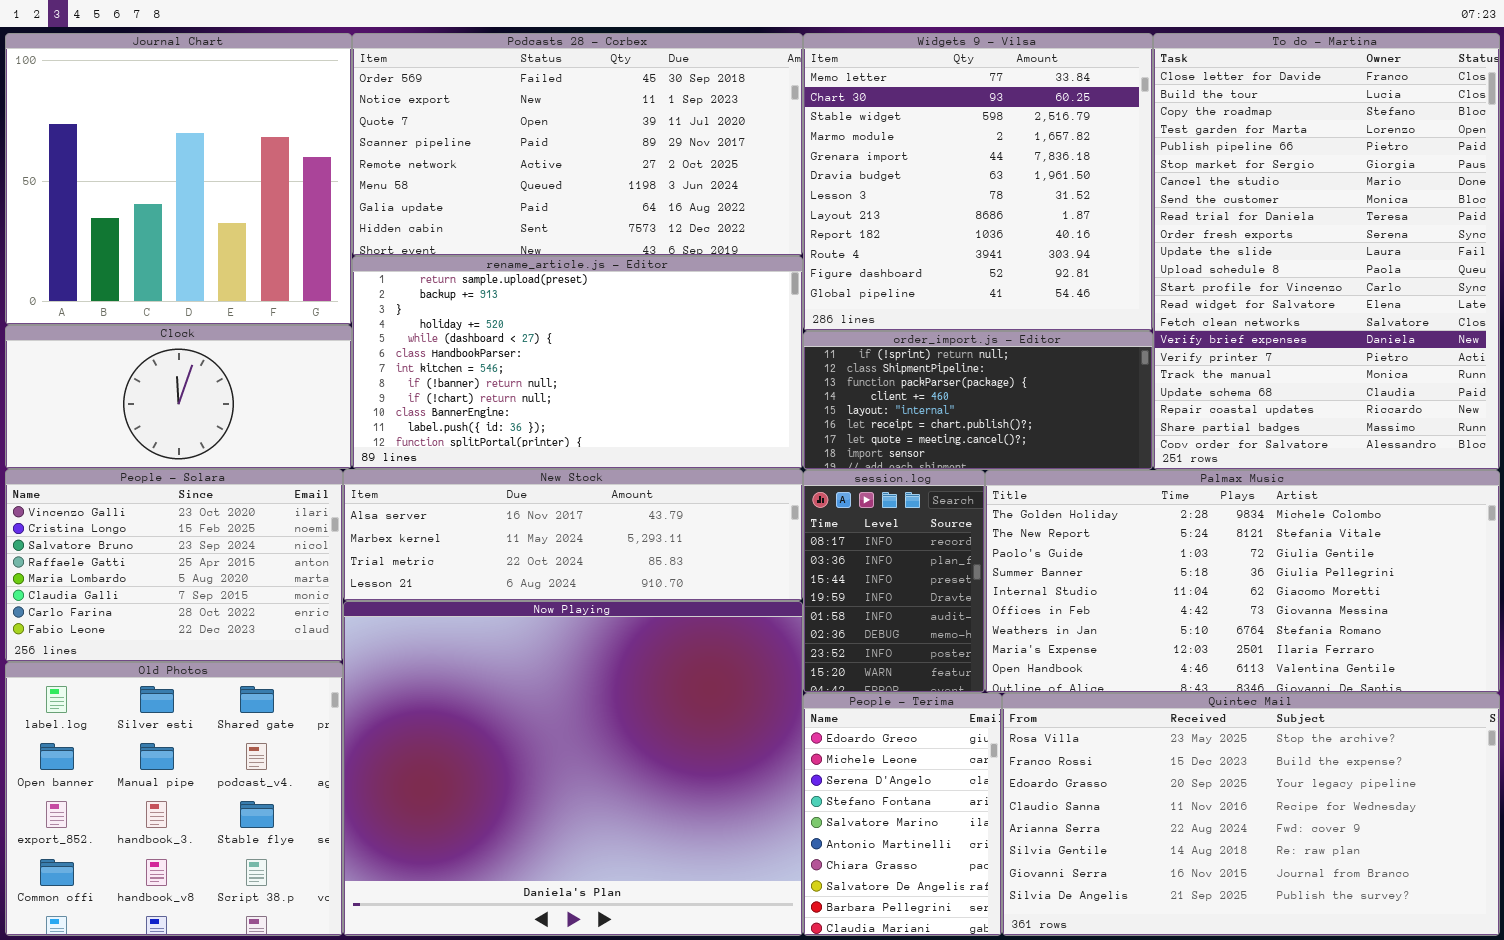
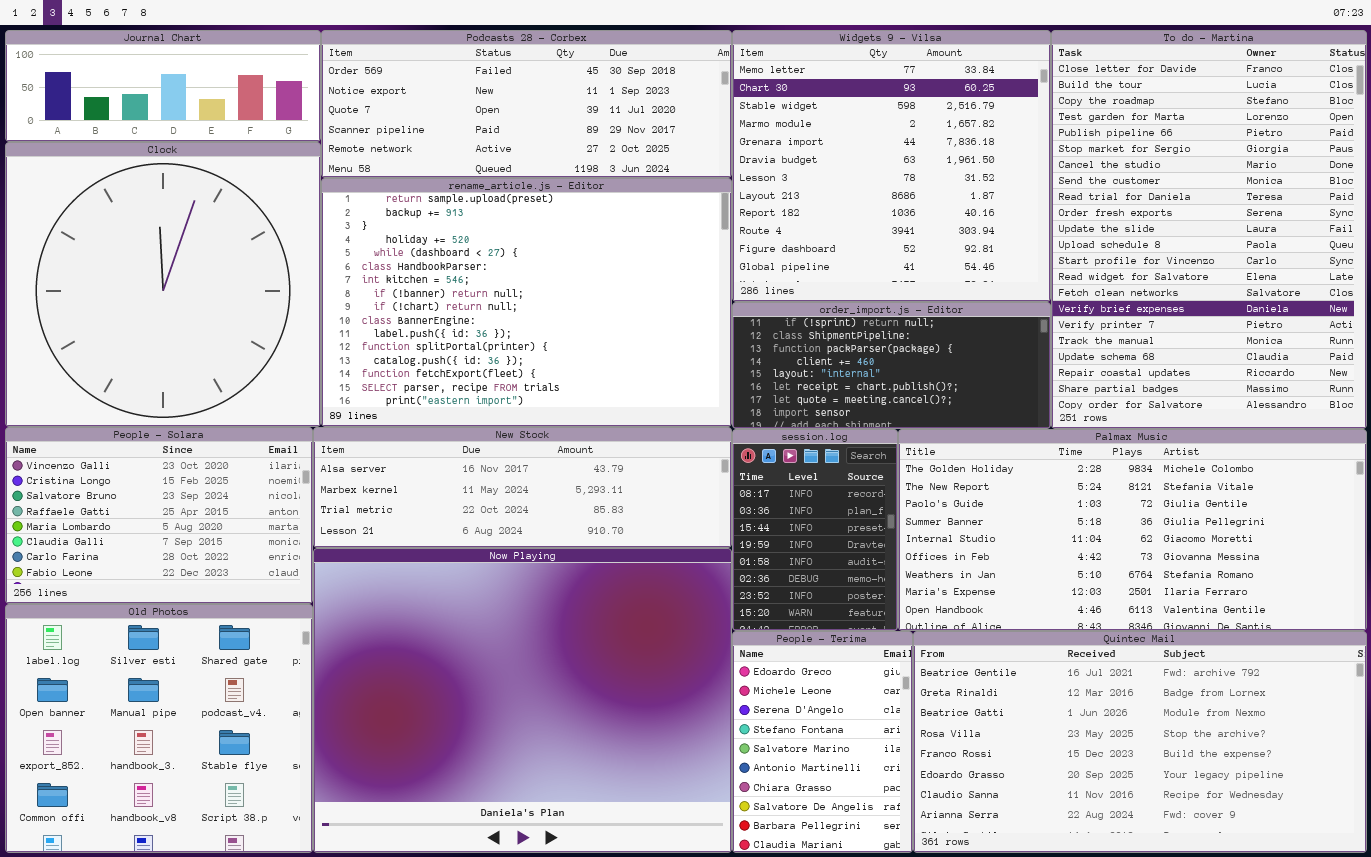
Journal Chart: [5,33,352,325] -> [5,30,321,142], resized
Podcasts 28 - Corbex: [352,33,803,256] -> [321,30,732,178], resized
rename_article.js - Editor: [352,256,803,469] -> [321,178,732,427], resized
Clock: [5,325,352,469] -> [5,142,321,427], resized
Quintec Mail: [1002,693,1500,936] -> [913,631,1367,853], scrolled up 3 rows

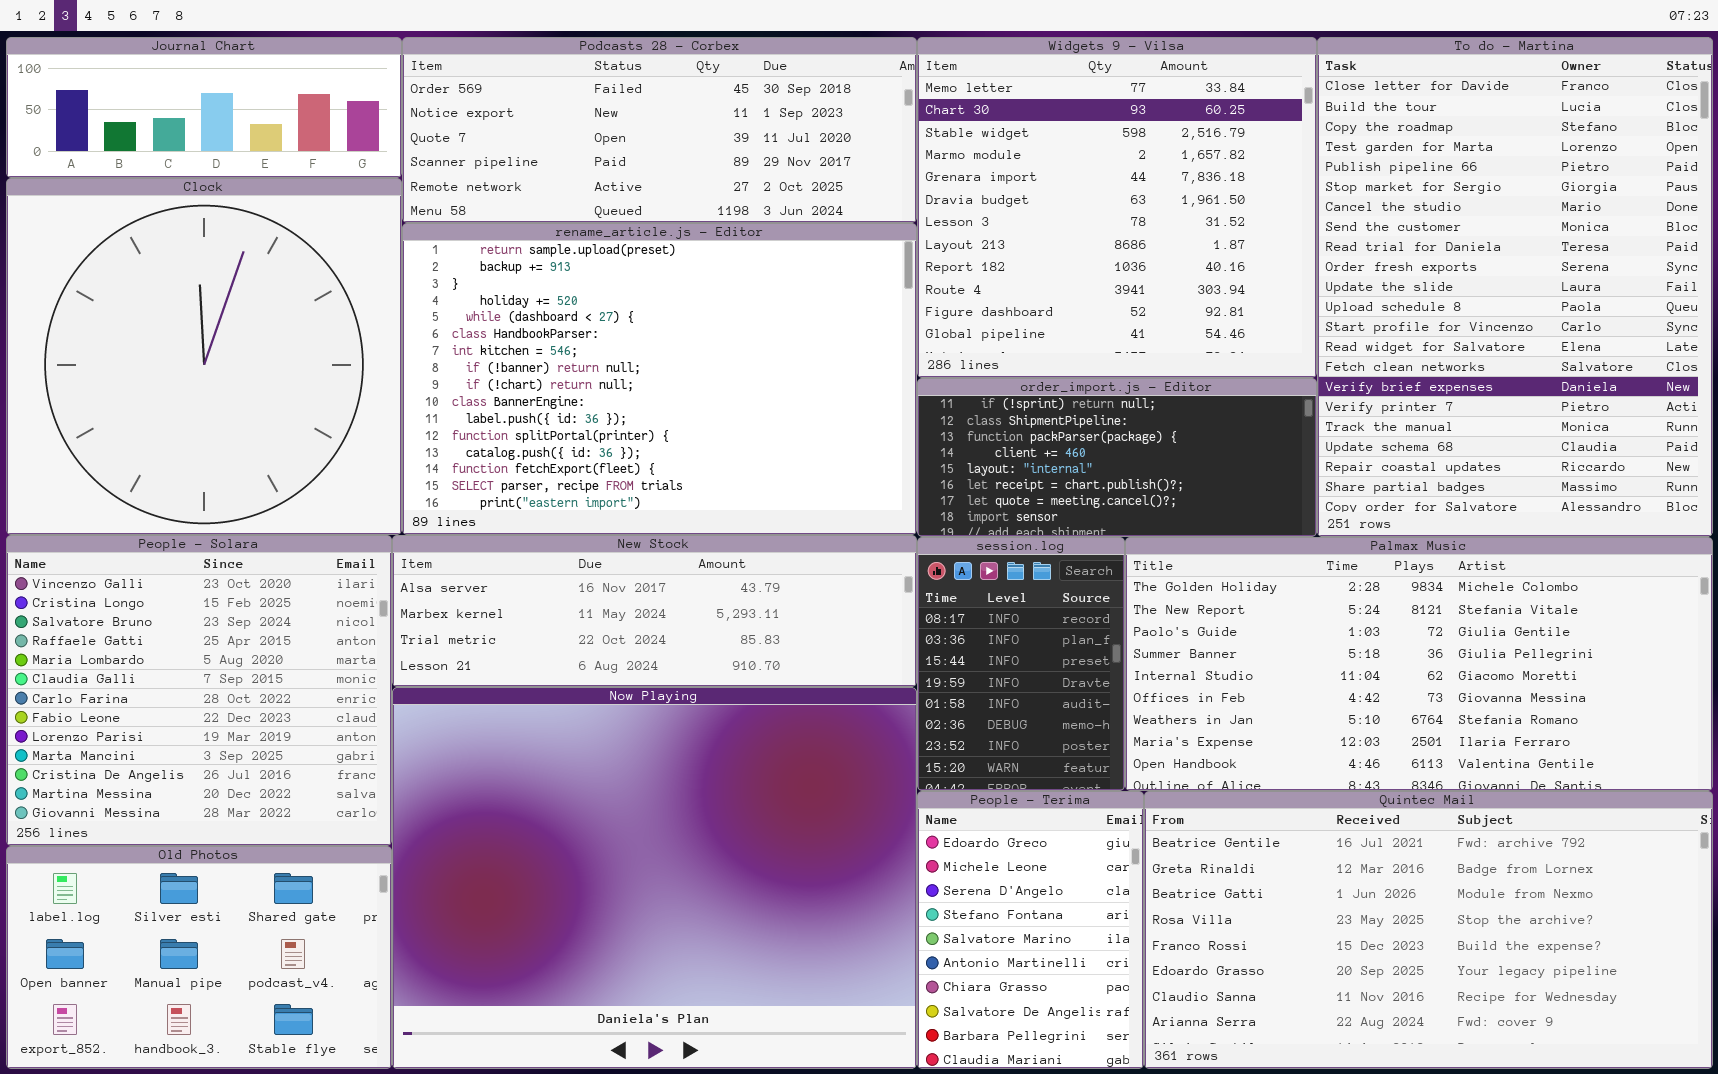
People - Solara: [5,427,313,604] -> [6,535,392,846], resized
Old Photos: [5,604,313,853] -> [6,846,392,1069], resized

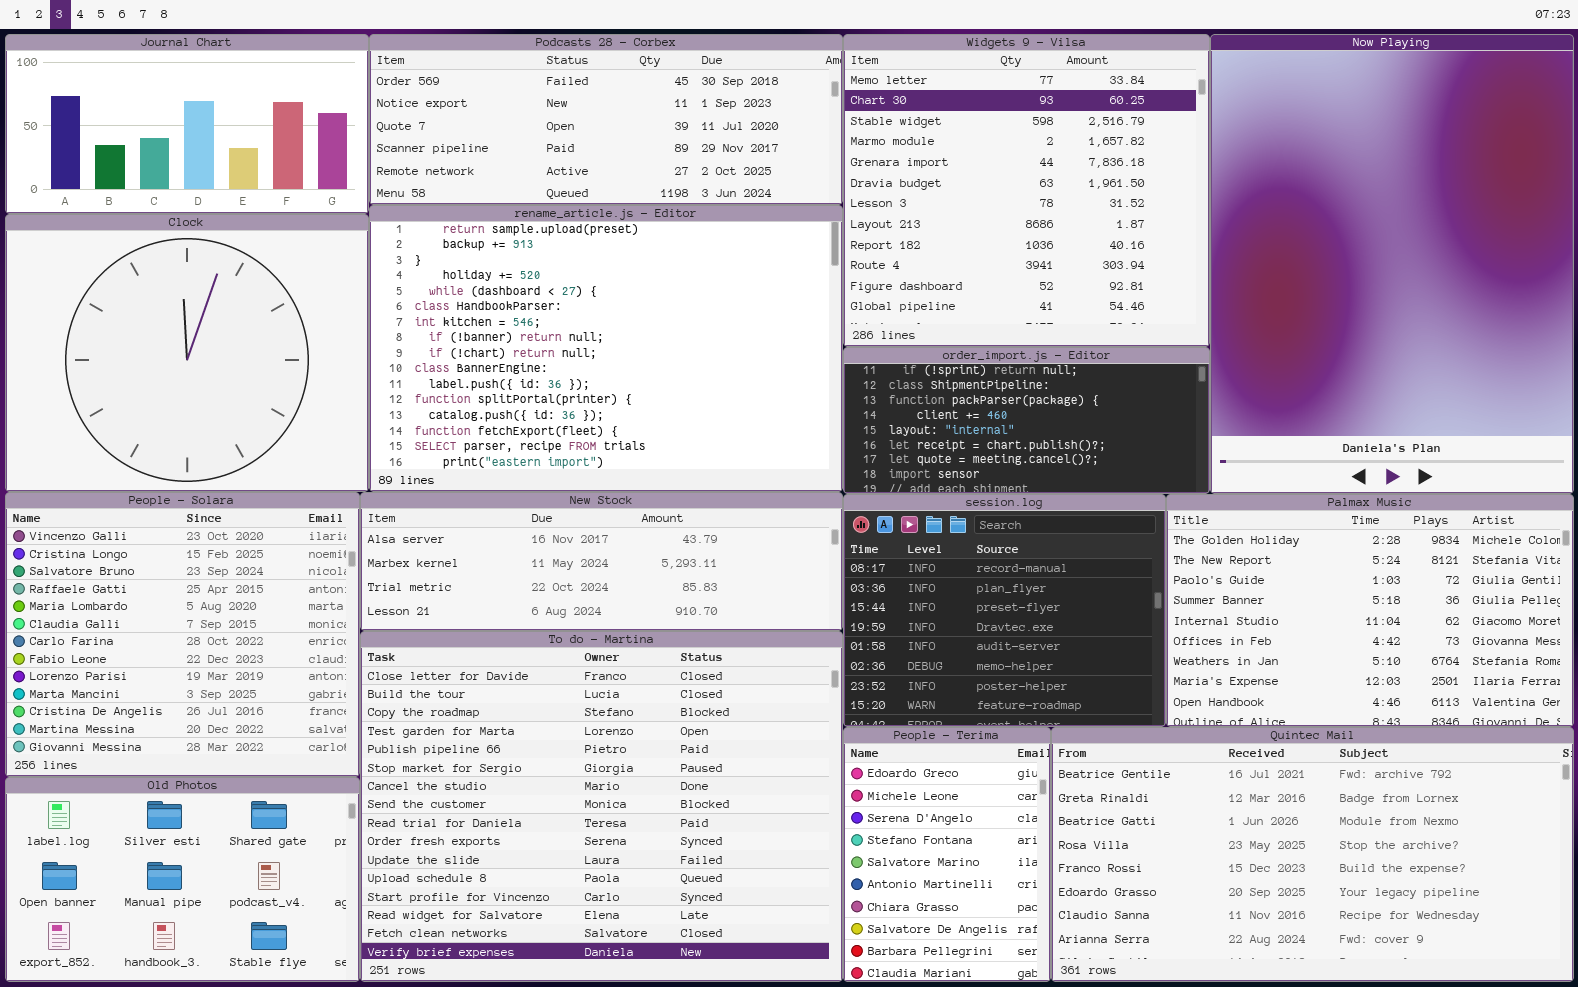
Journal Chart: [6,37,402,178] -> [5,34,369,214], resized
To do - Martina: [1317,37,1713,537] -> [360,631,843,982], moved, resized
Clock: [6,178,402,535] -> [5,214,369,492], resized
session.log: [917,537,1125,791] -> [843,494,1166,727], resized
Palmax Music: [1125,537,1713,791] -> [1166,494,1574,727], resized
Now Playing: [392,687,917,1069] -> [1210,34,1574,494], moved, resized

